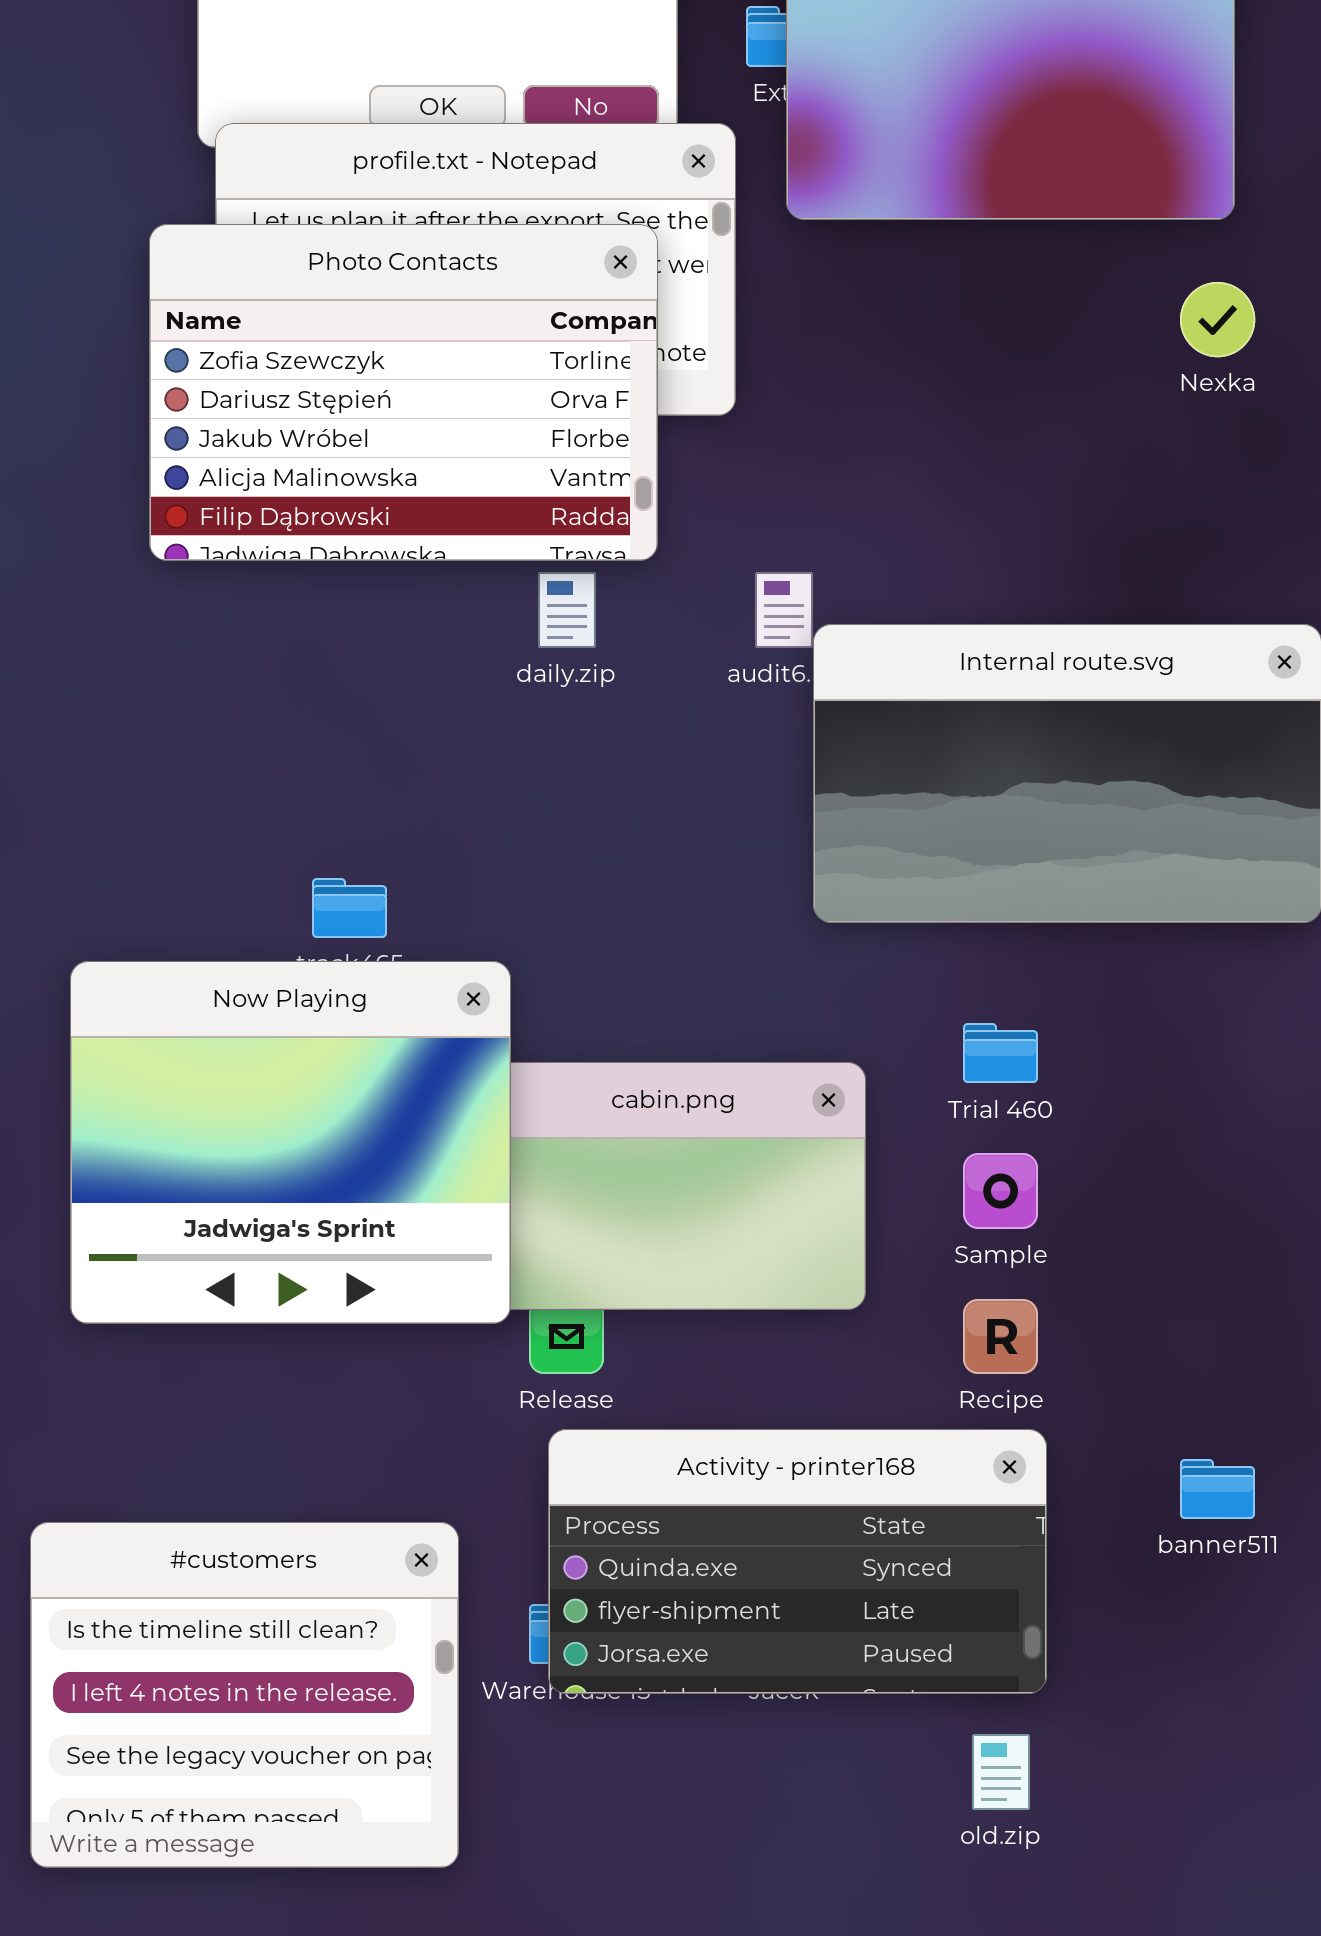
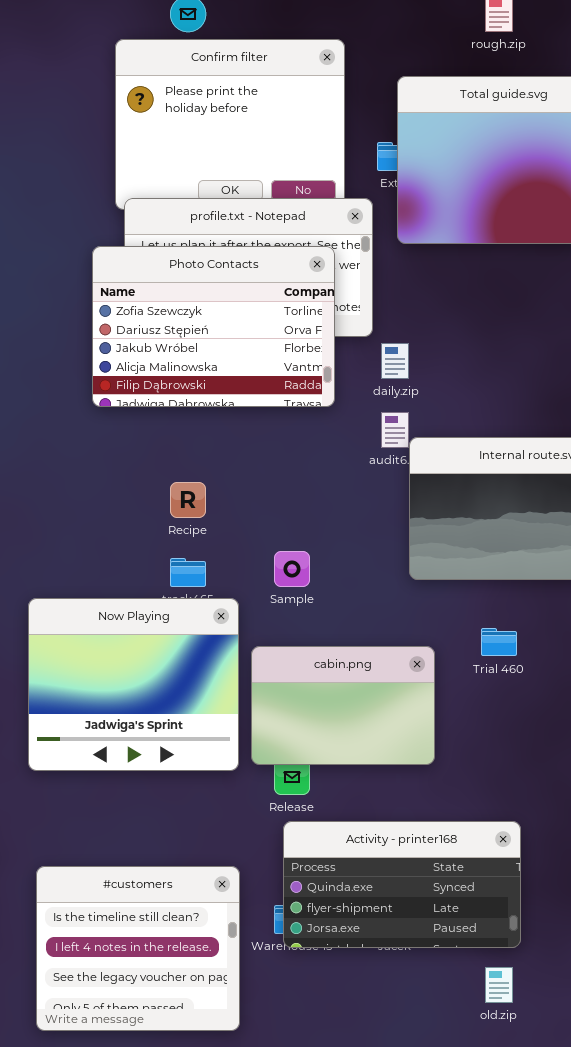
daily.zip: [538,572,596,648] -> [381,343,409,379], moved
Now Playing: [70,961,511,1324] -> [28,598,239,771], moved
Sample: [963,1153,1038,1229] -> [274,551,310,587], moved
Recipe: [963,1299,1038,1374] -> [170,482,206,518], moved

